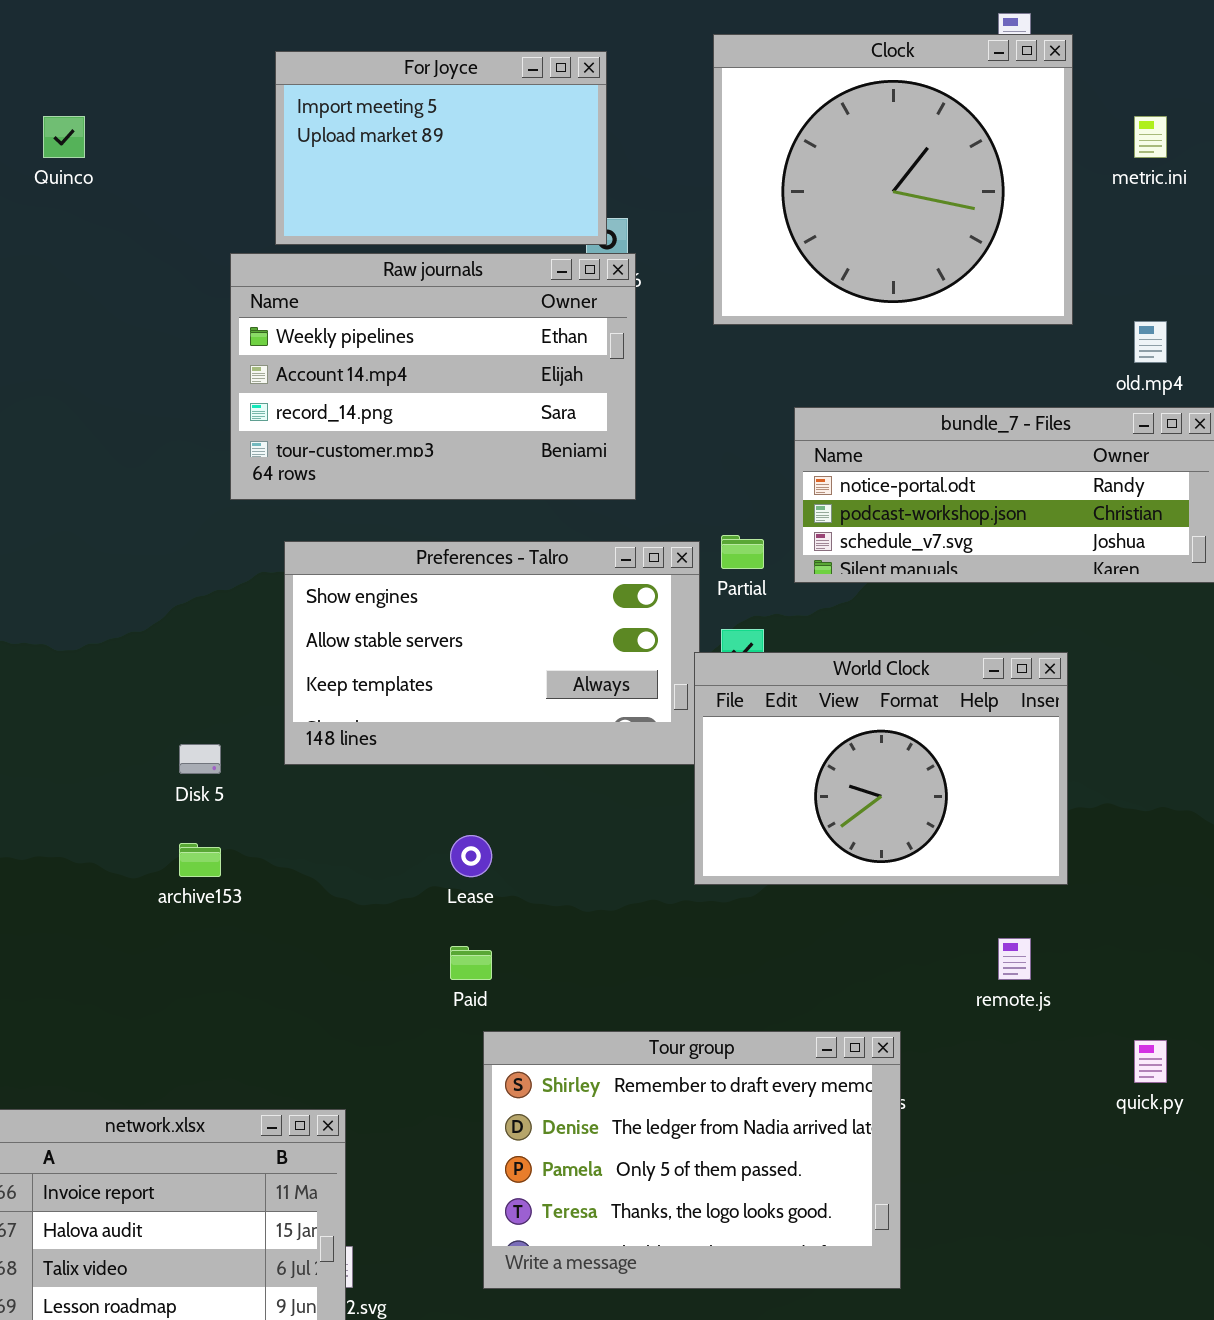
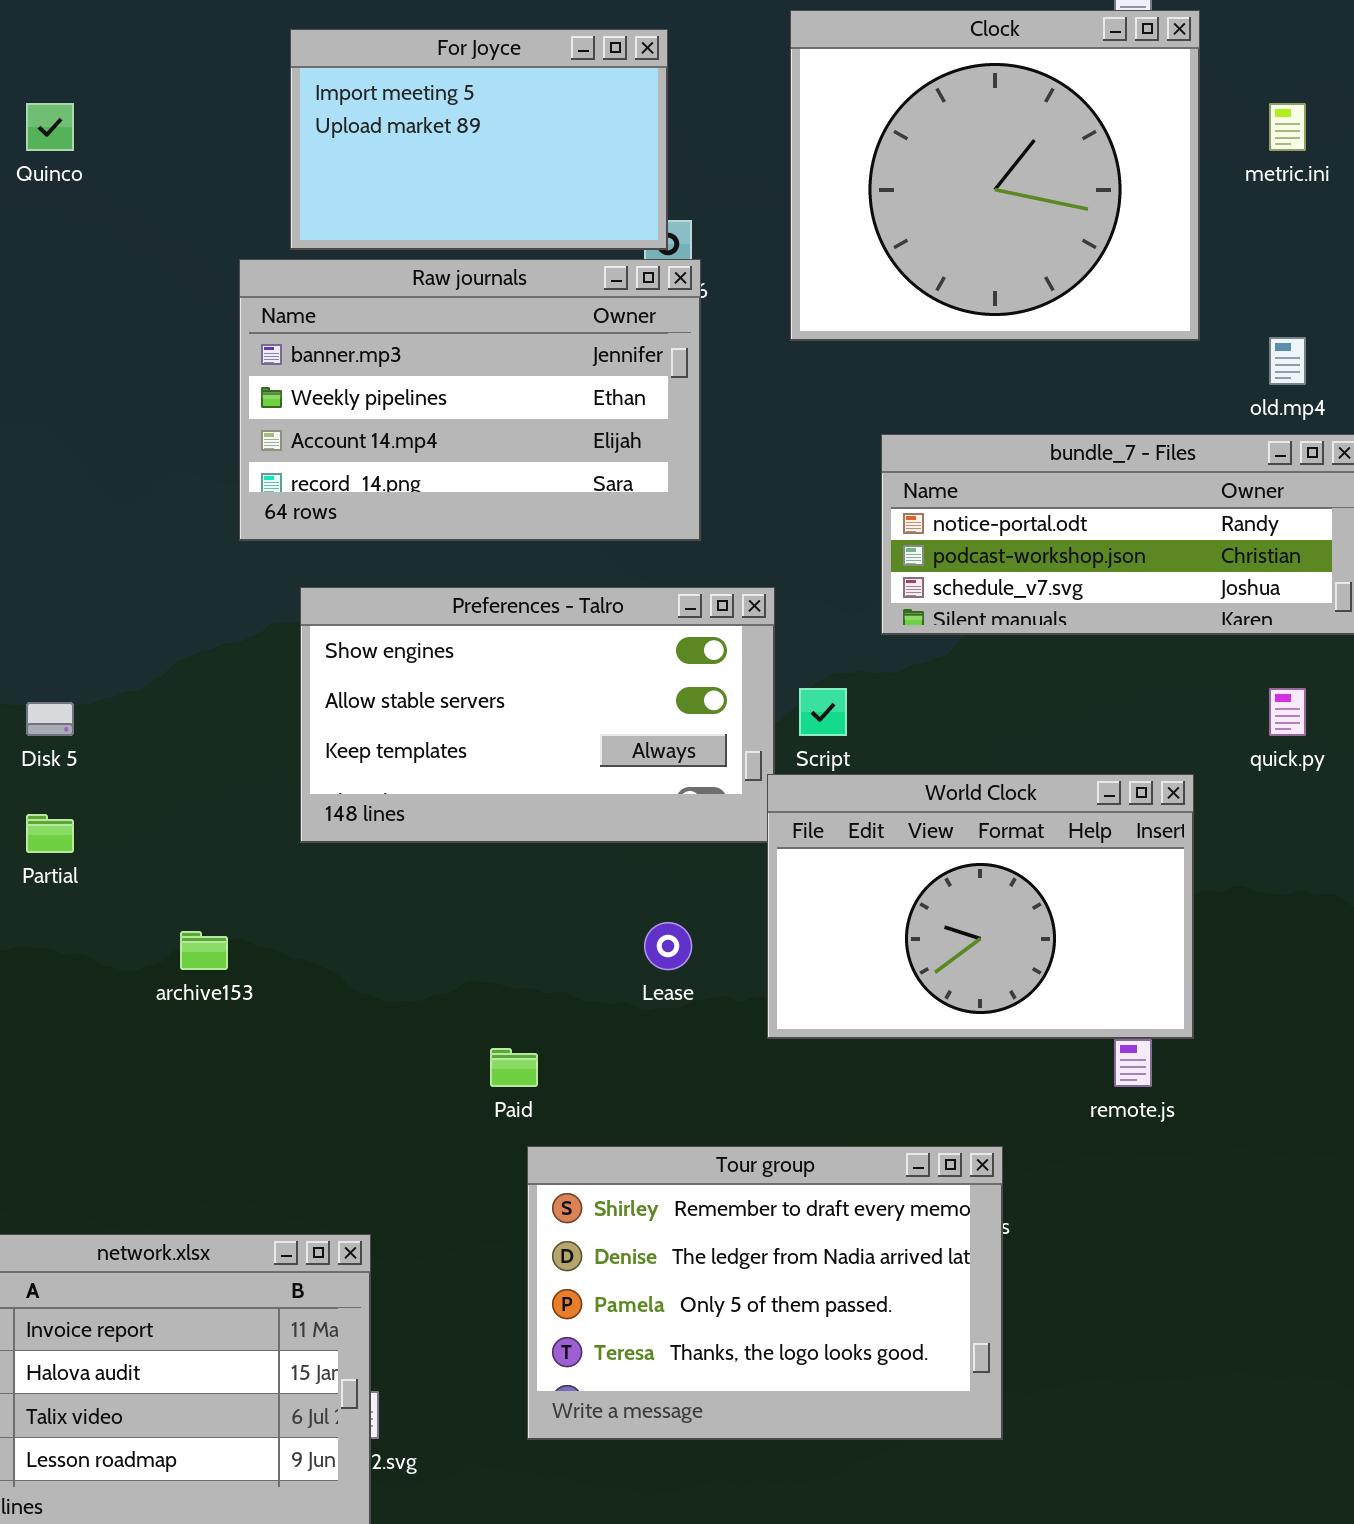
Raw journals: [230,253,636,500] -> [239,259,701,541], scrolled up 1 row
Partial: [721,535,764,569] -> [26,814,74,853], moved
World Clock: [694,652,1068,885] -> [767,774,1194,1039], moved
Disk 5: [179,744,221,774] -> [26,702,74,736], moved
Lease: [450,835,492,877] -> [644,922,692,970], moved
quick.py: [1134,1040,1167,1083] -> [1269,688,1306,736], moved

